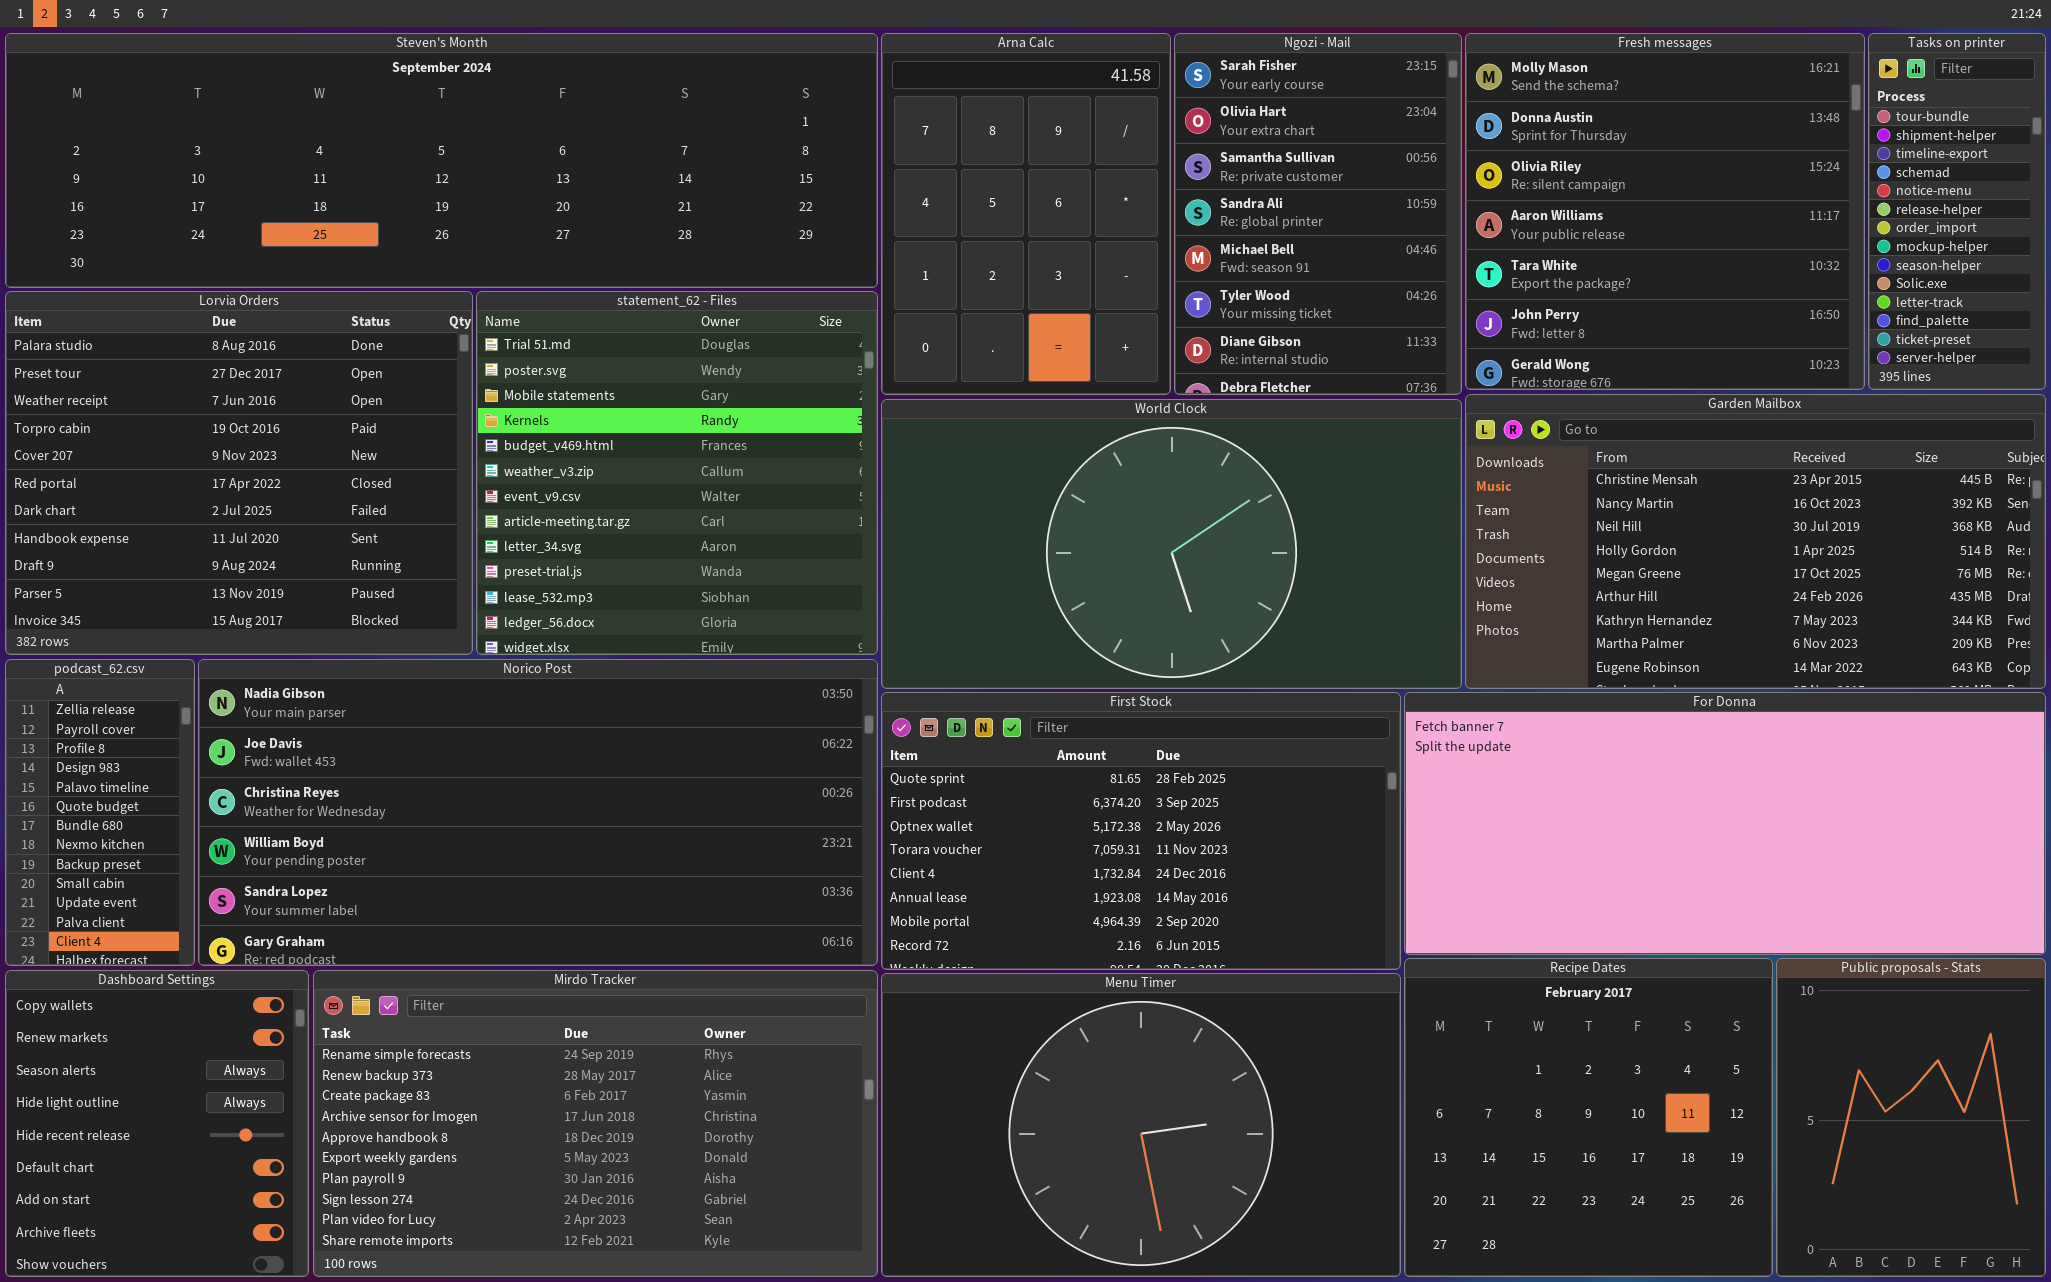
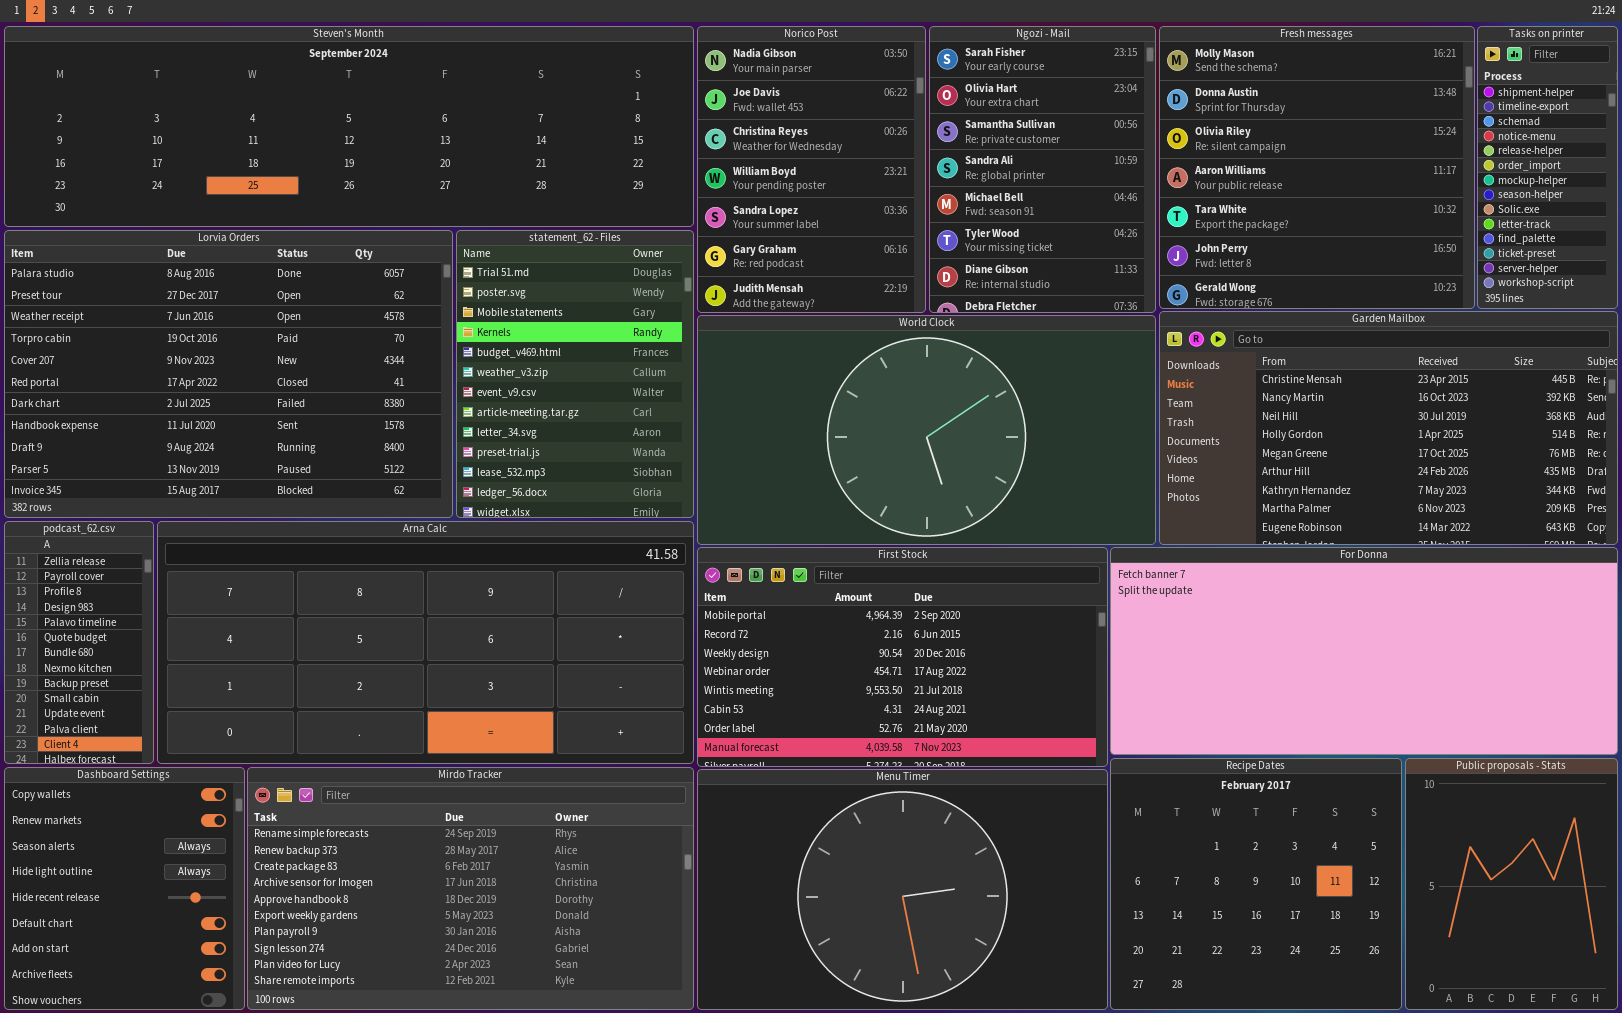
Arna Calc: [881,33,1171,395] -> [157,521,694,764], moved, resized
Tasks on printer: [1868,33,2046,390] -> [1477,26,1618,309], scrolled down 1 row
Lorvia Orders: [5,291,473,655] -> [4,230,453,518], resized
statement_62 - Files: [476,291,878,655] -> [456,230,694,518], resized
Norico Post: [198,659,878,966] -> [697,26,926,313], moved, resized
First Stock: [881,692,1401,970] -> [697,547,1108,767], scrolled down 6 rows

